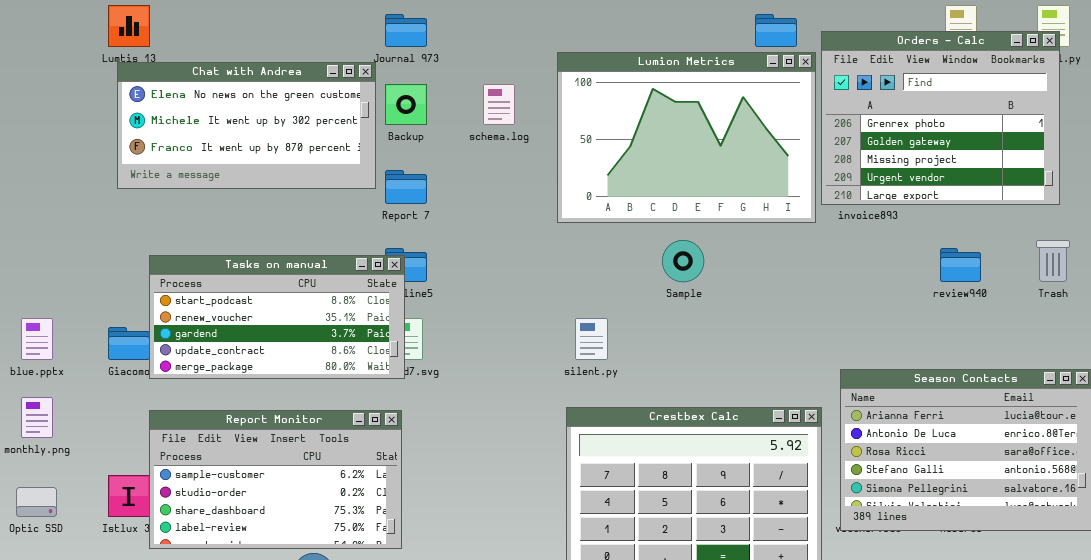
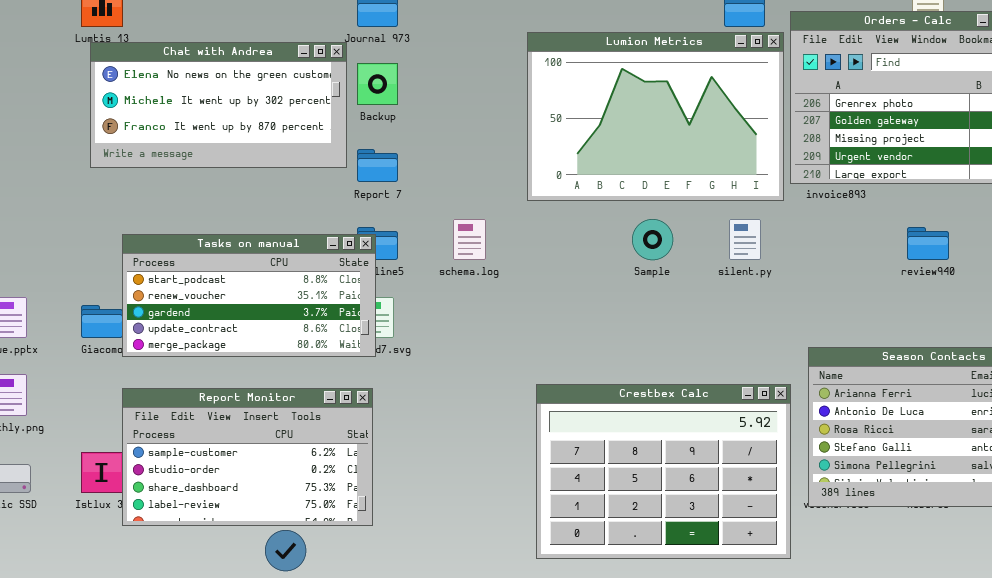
schema.log: [483,84,515,125] -> [453,219,486,260], moved
silent.py: [575,318,608,360] -> [729,219,761,260], moved

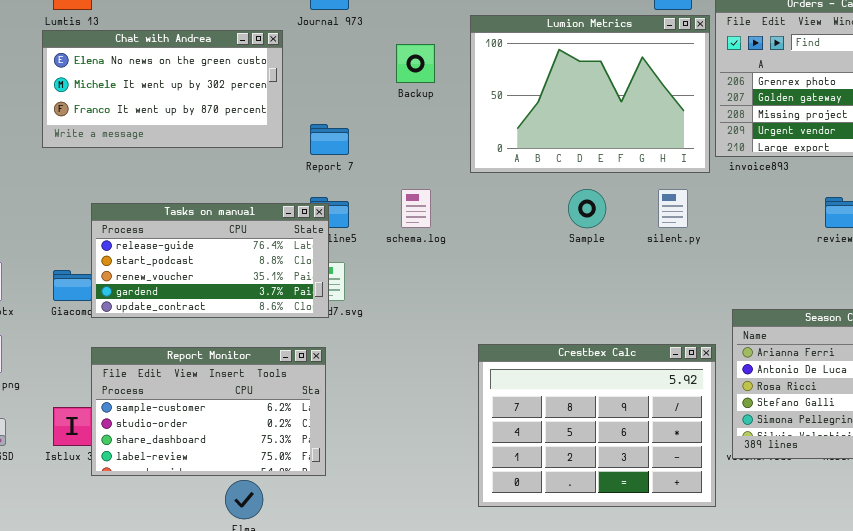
Chat with Andrea: [90,42,347,168] -> [42,30,283,148], moved
Backup: [357,63,398,105] -> [396,44,435,83], moved
Tasks on manual: [122,234,376,357] -> [91,203,329,318], scrolled up 1 row

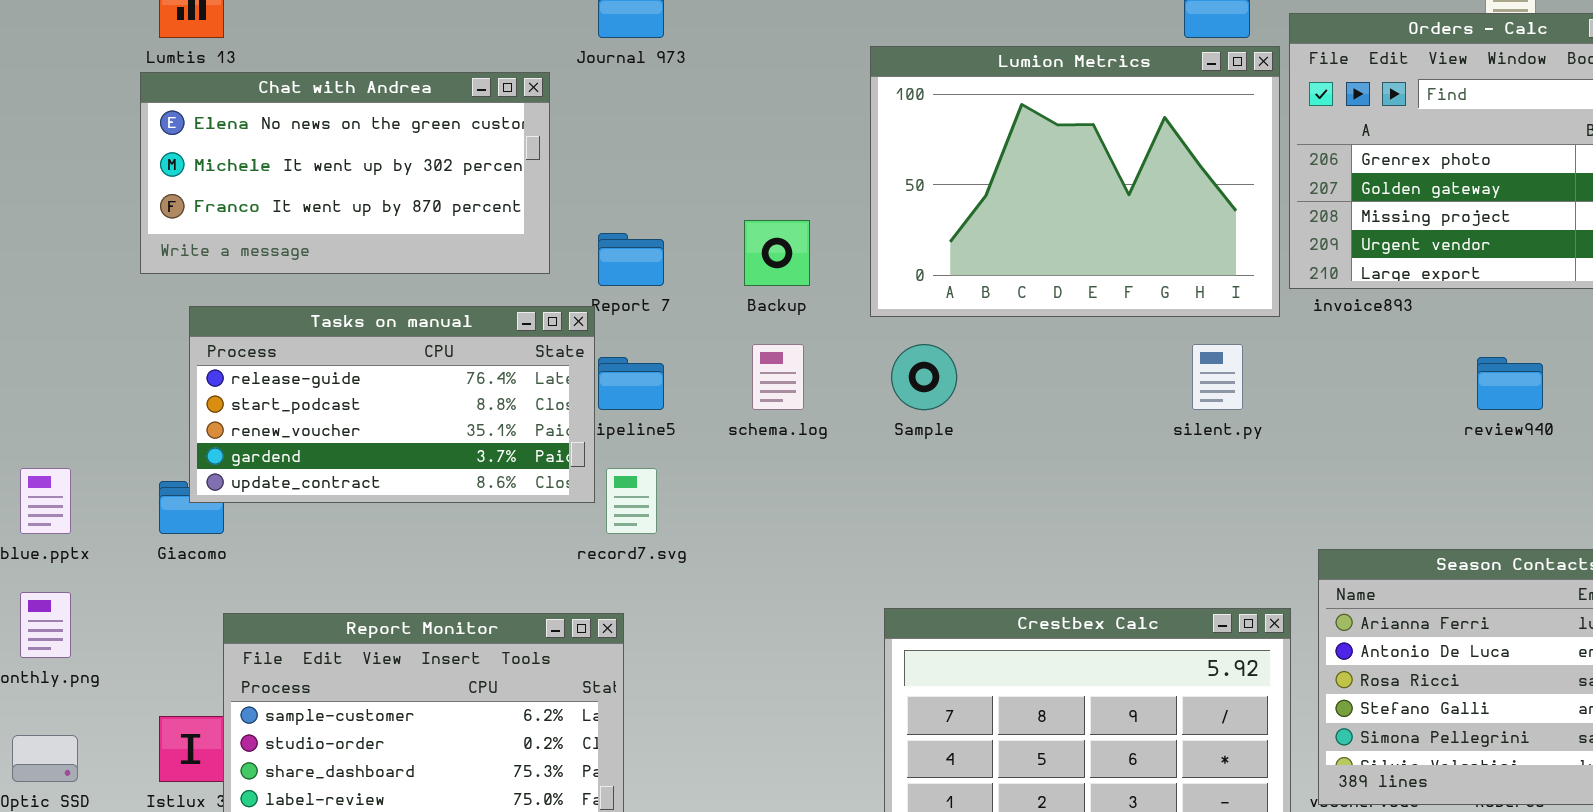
Backup: [396,44,435,83] -> [744,220,810,286], moved
Sample: [568,189,606,228] -> [891,344,957,410], moved
Tasks on manual: [91,203,329,318] -> [189,306,595,503], moved

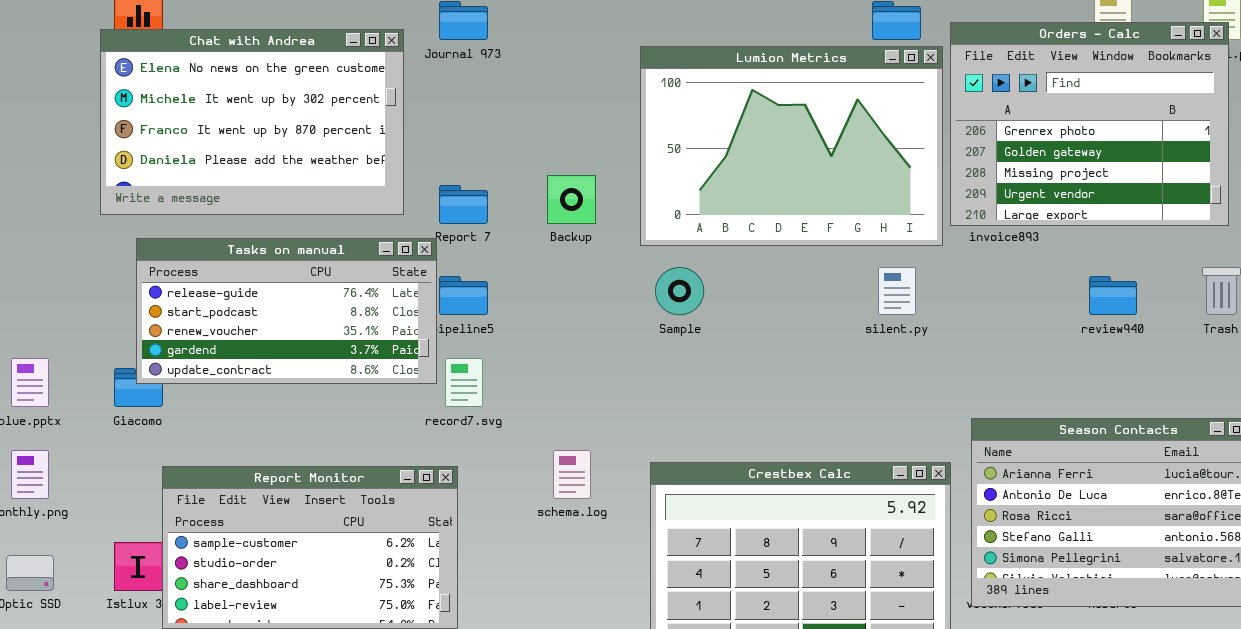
Chat with Andrea: [140,72,550,274] -> [100,29,404,215], resized
schema.log: [752,344,804,410] -> [553,450,591,499], moved

